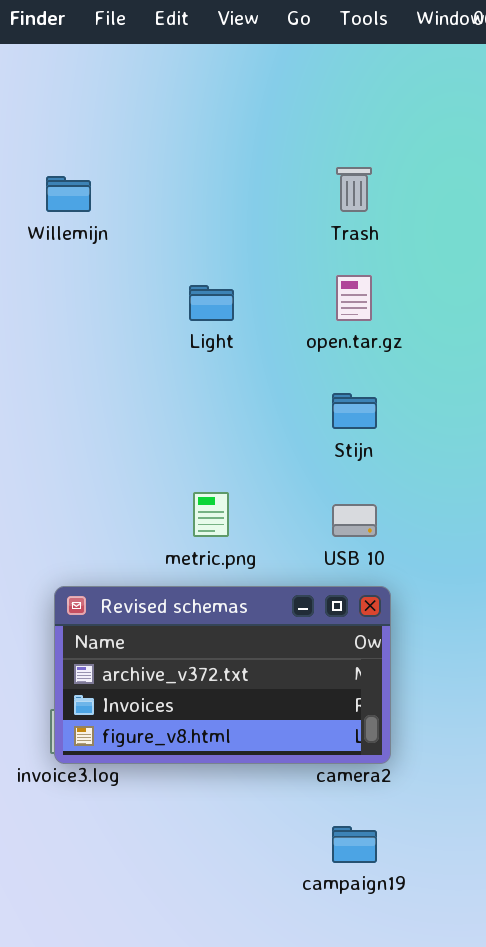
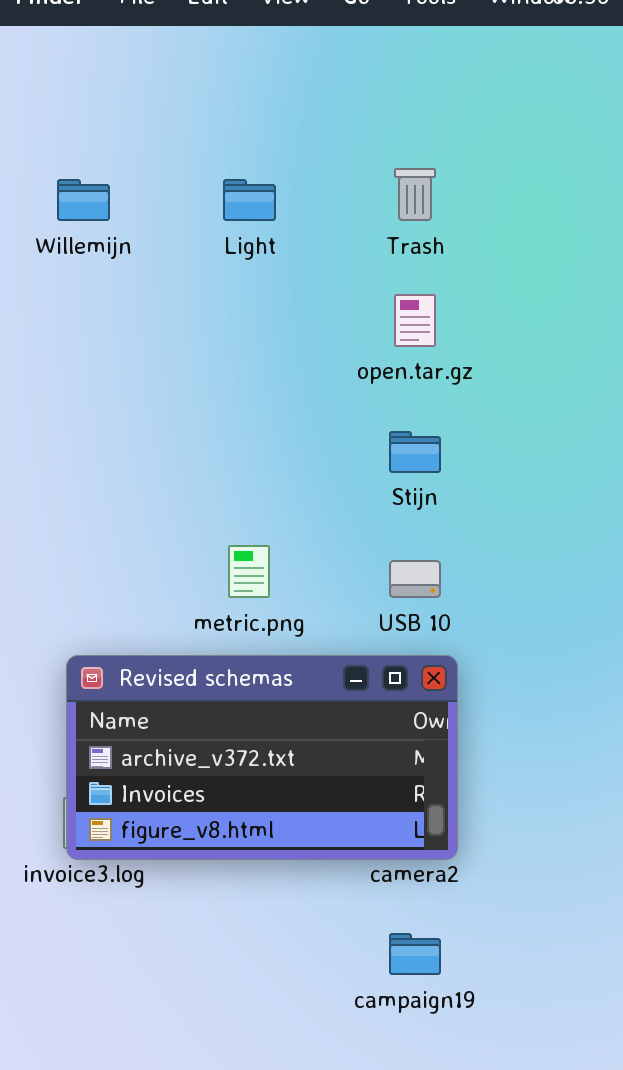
Light: [189,285,234,321] -> [223,179,276,221], moved

